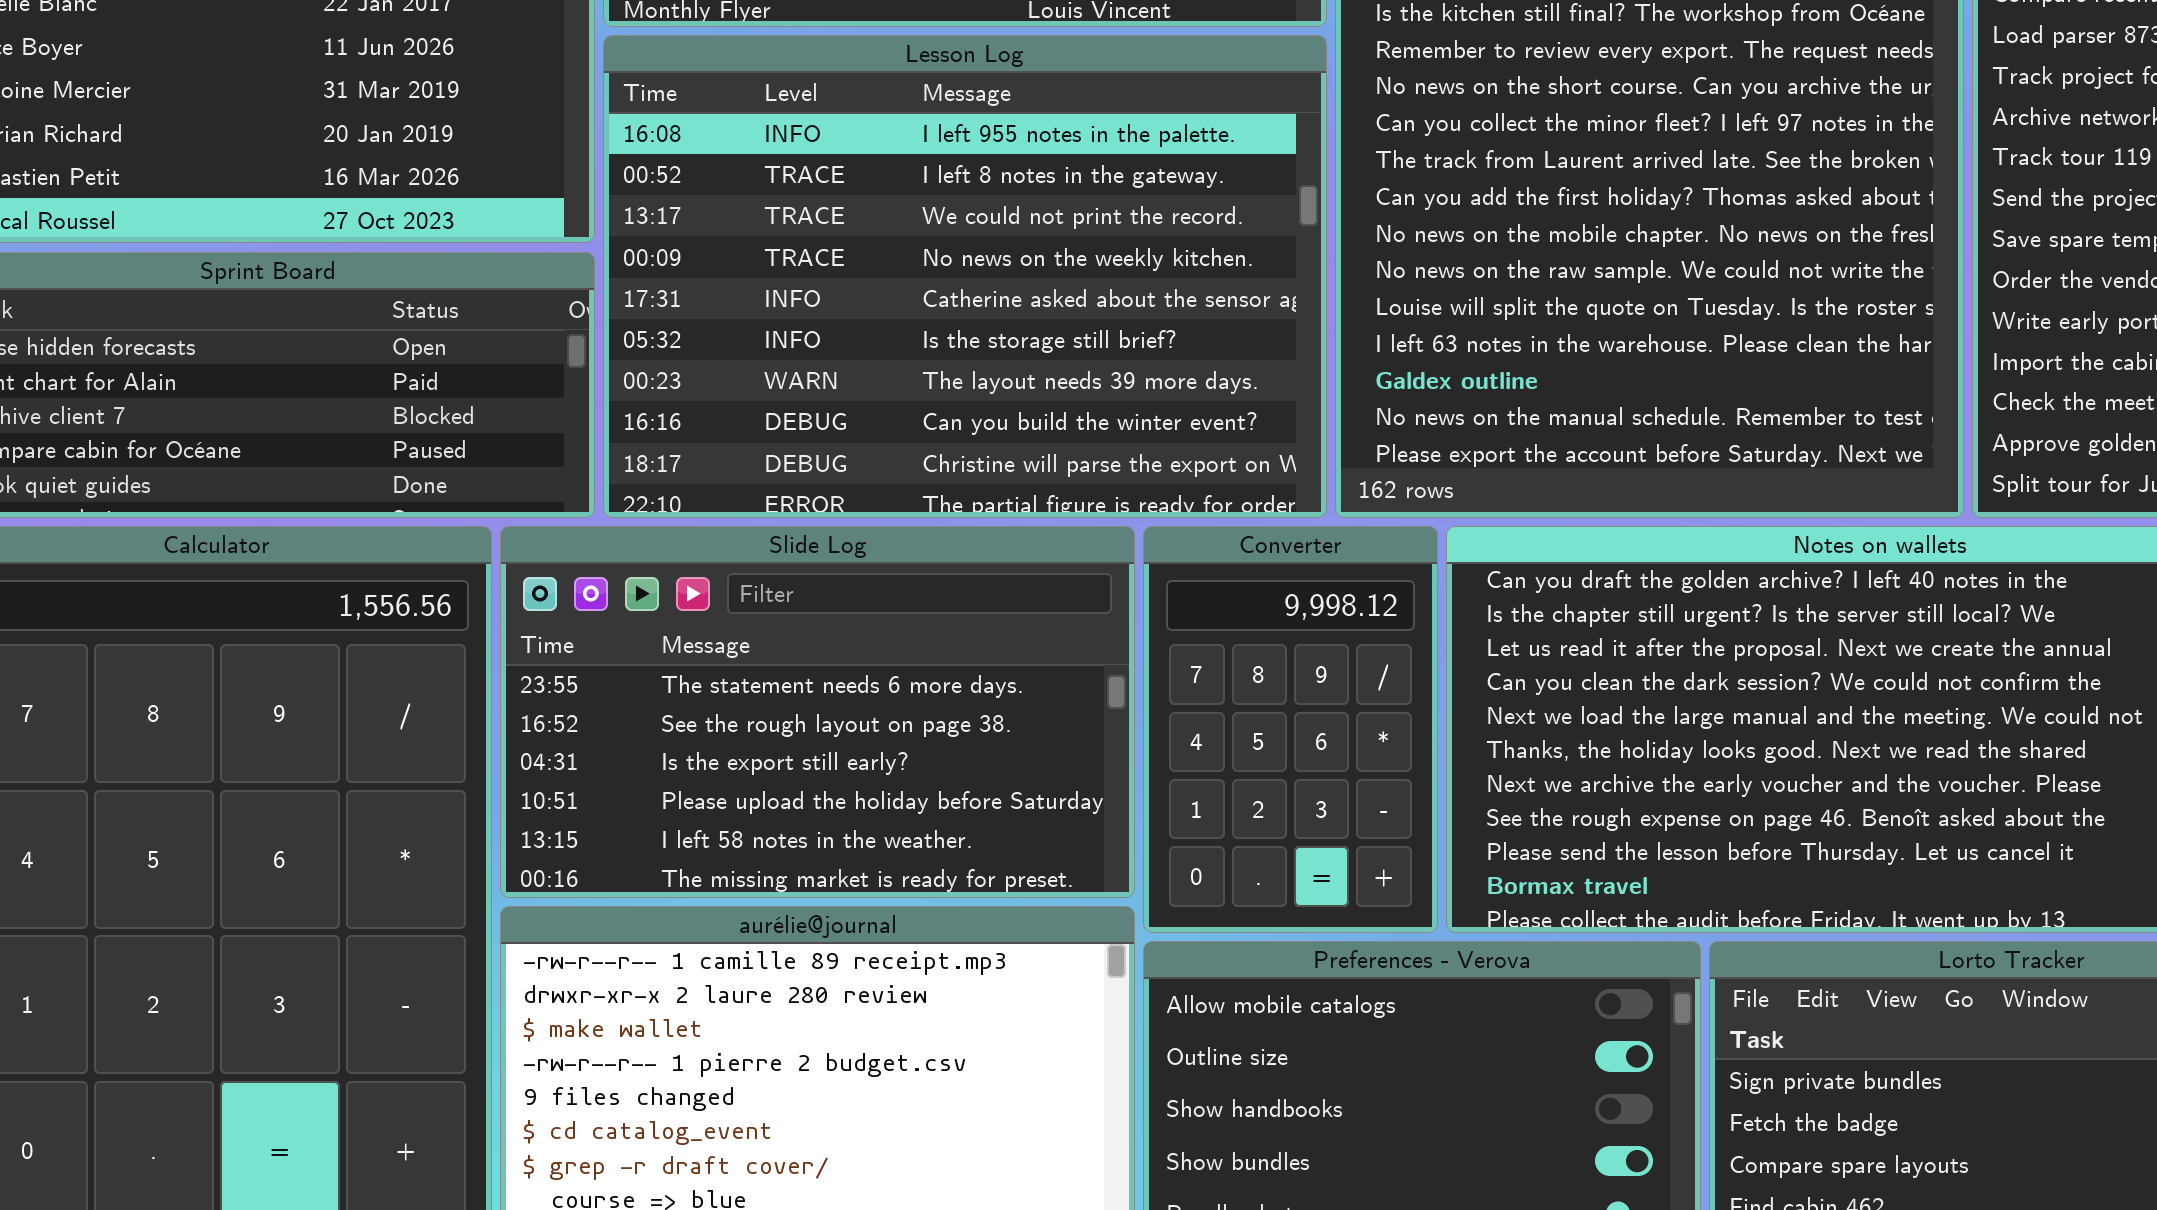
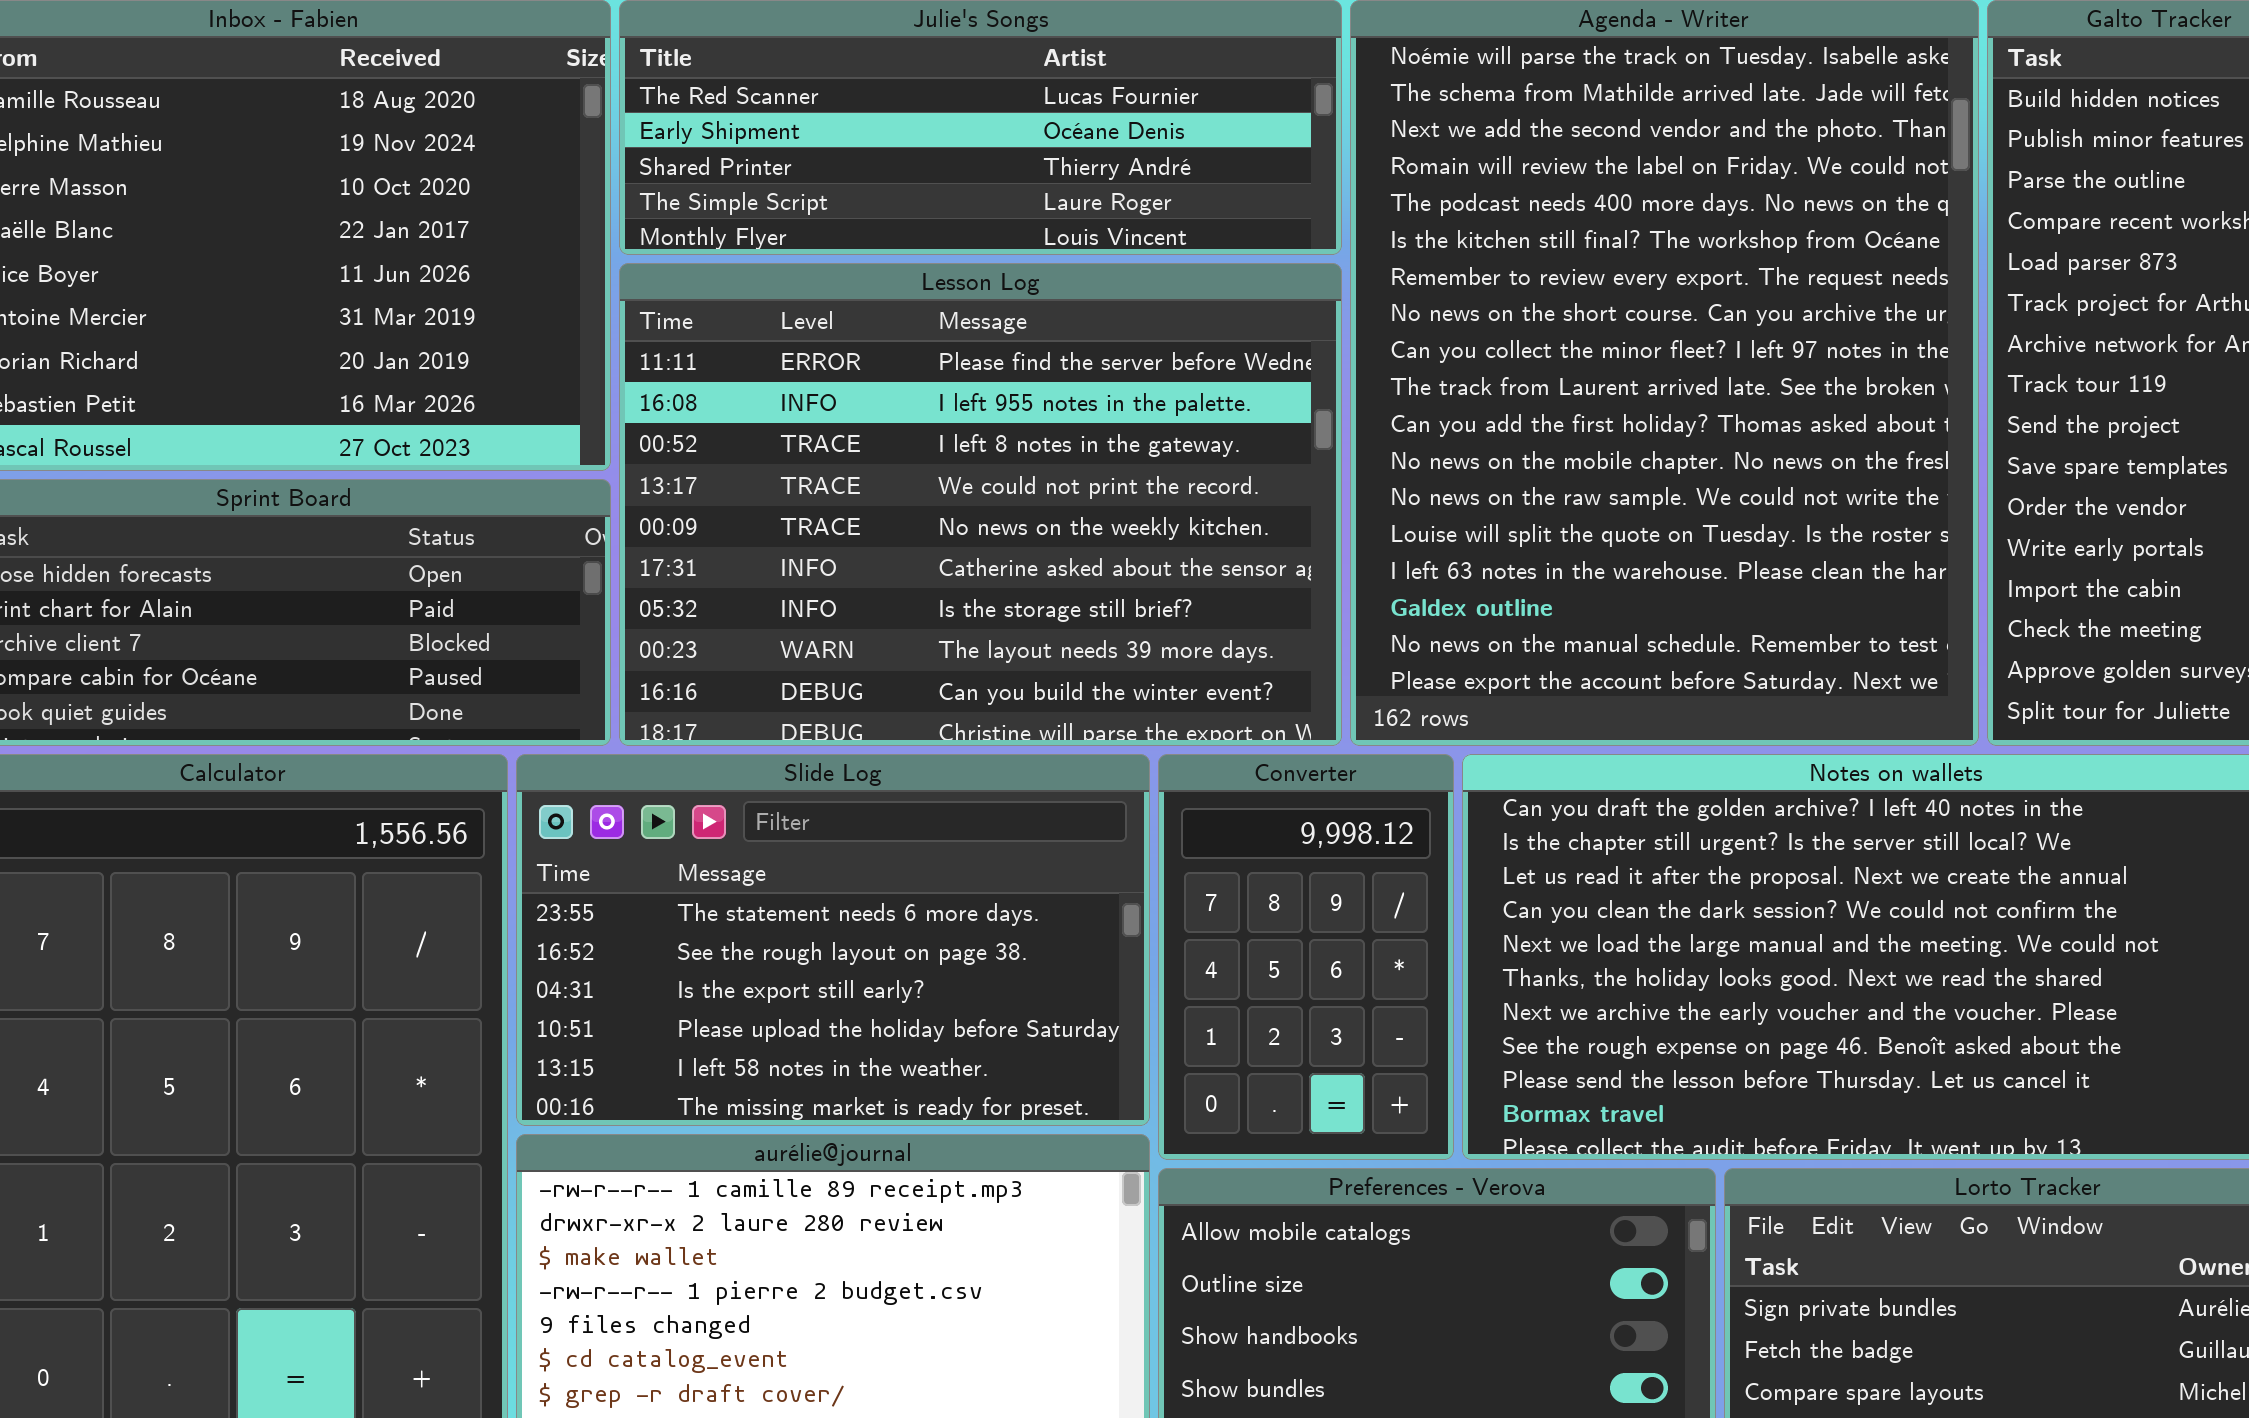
Lesson Log: [603,35,1327,518] -> [619,263,1342,746], scrolled up 1 row

